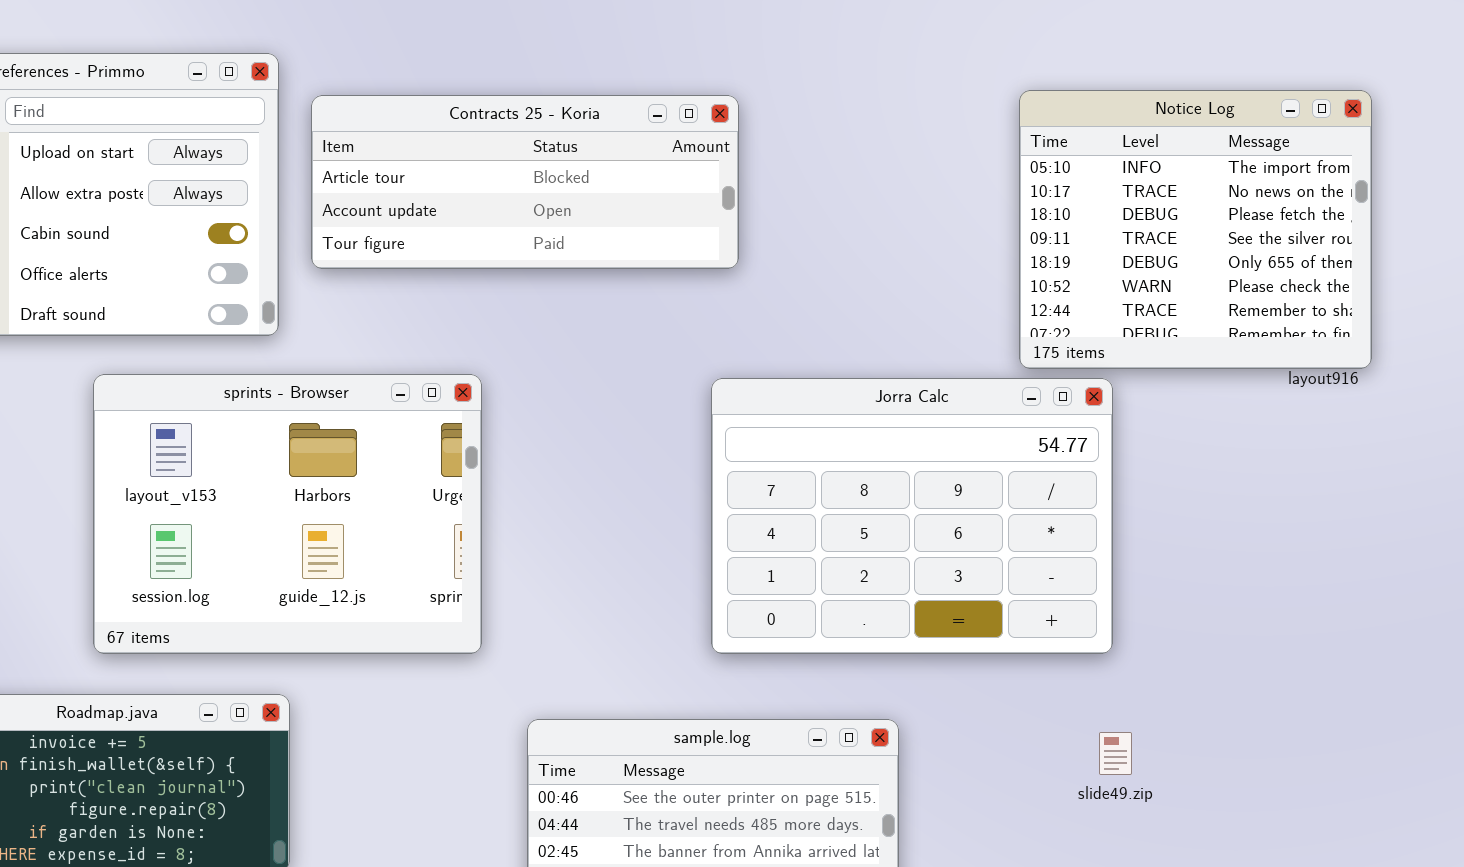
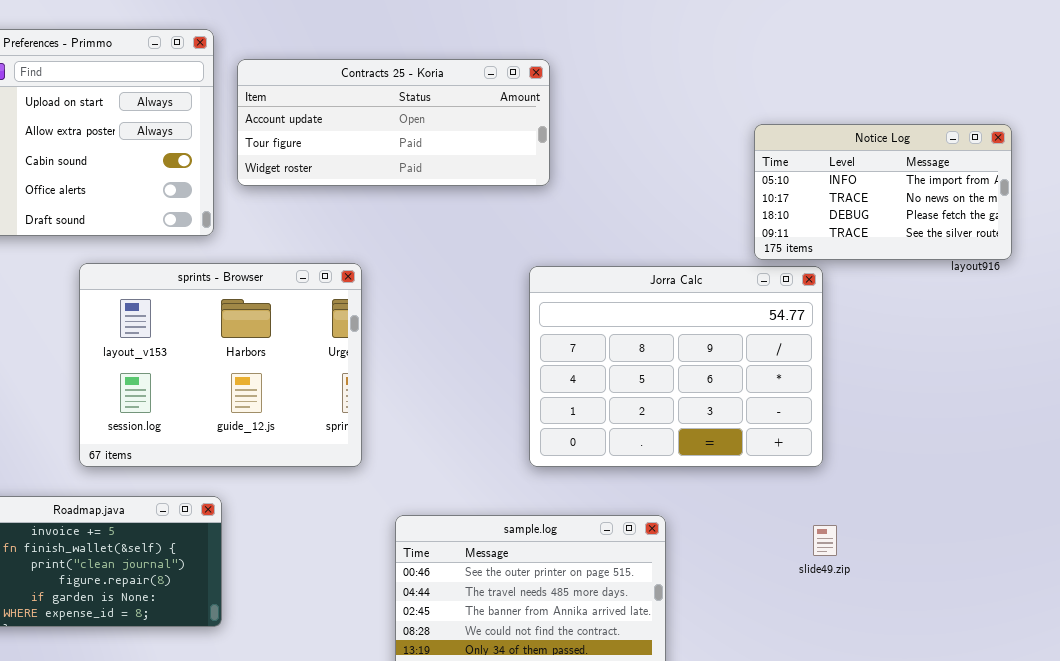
Notice Log: [1019,90,1372,369] -> [754,124,1012,260], resized
Contracts 25 - Koria: [311,95,739,269] -> [237,59,550,186], scrolled down 1 row

